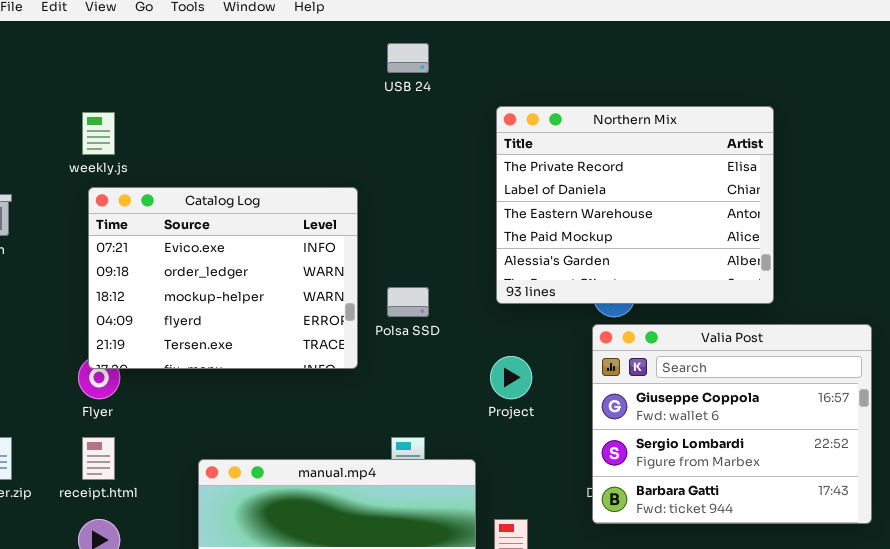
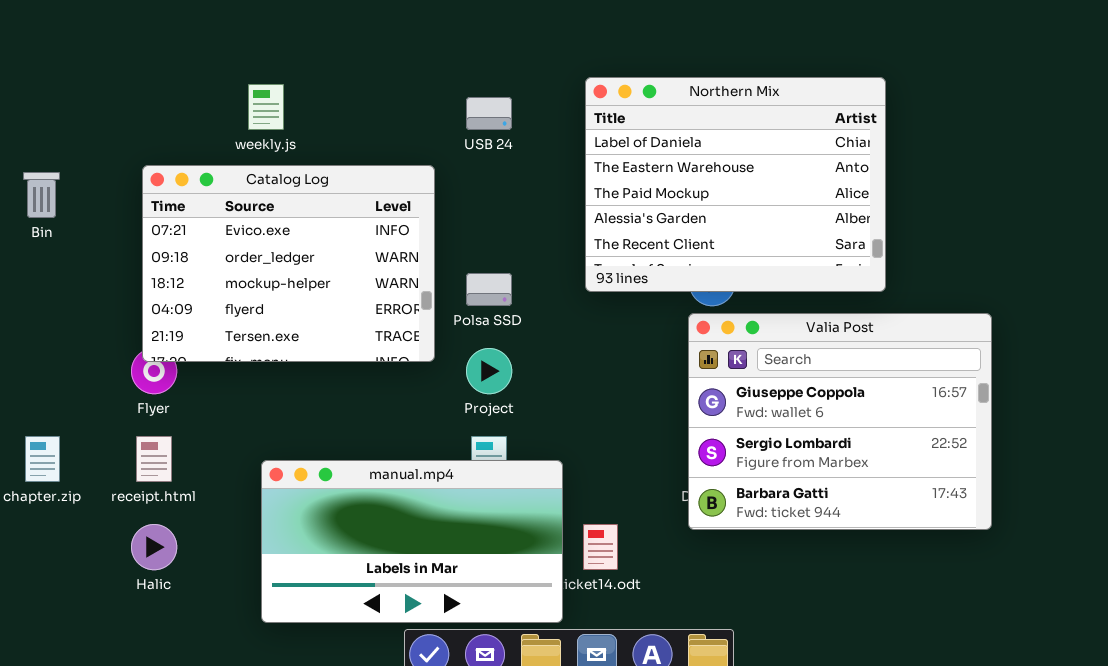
USB 24: [387,43,429,73] -> [466,97,512,130], moved
Northern Mix: [496,106,774,304] -> [585,77,886,292], scrolled down 1 row
weekly.js: [82,112,115,155] -> [248,84,284,130], moved
Project: [490,356,532,399] -> [466,348,512,394], moved

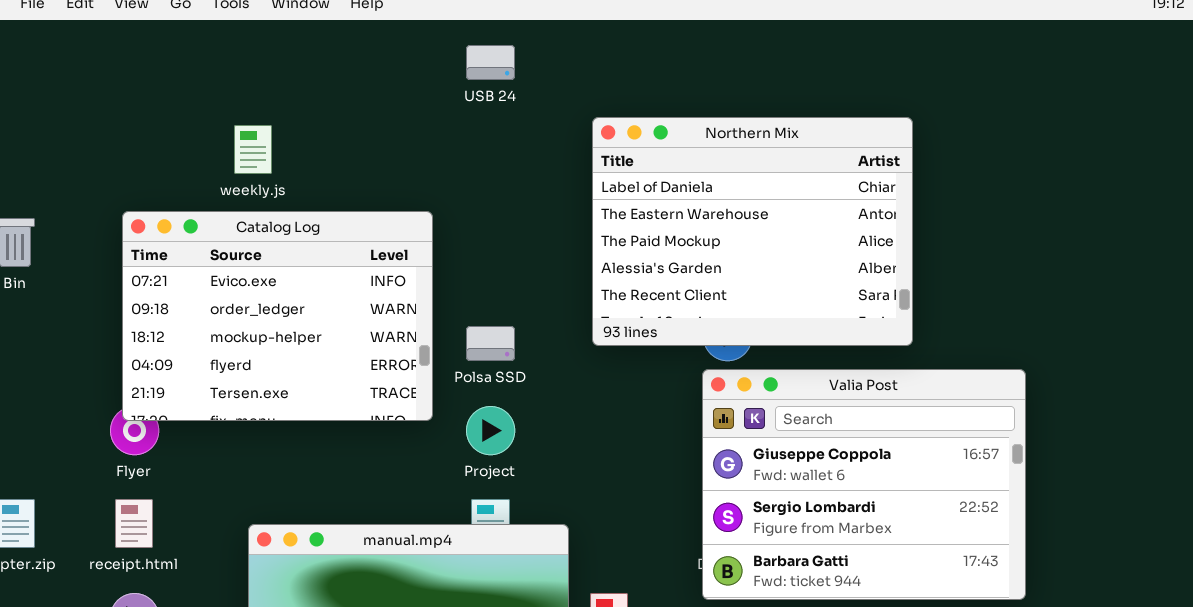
USB 24: [466,97,512,130] -> [466,45,515,80], moved

